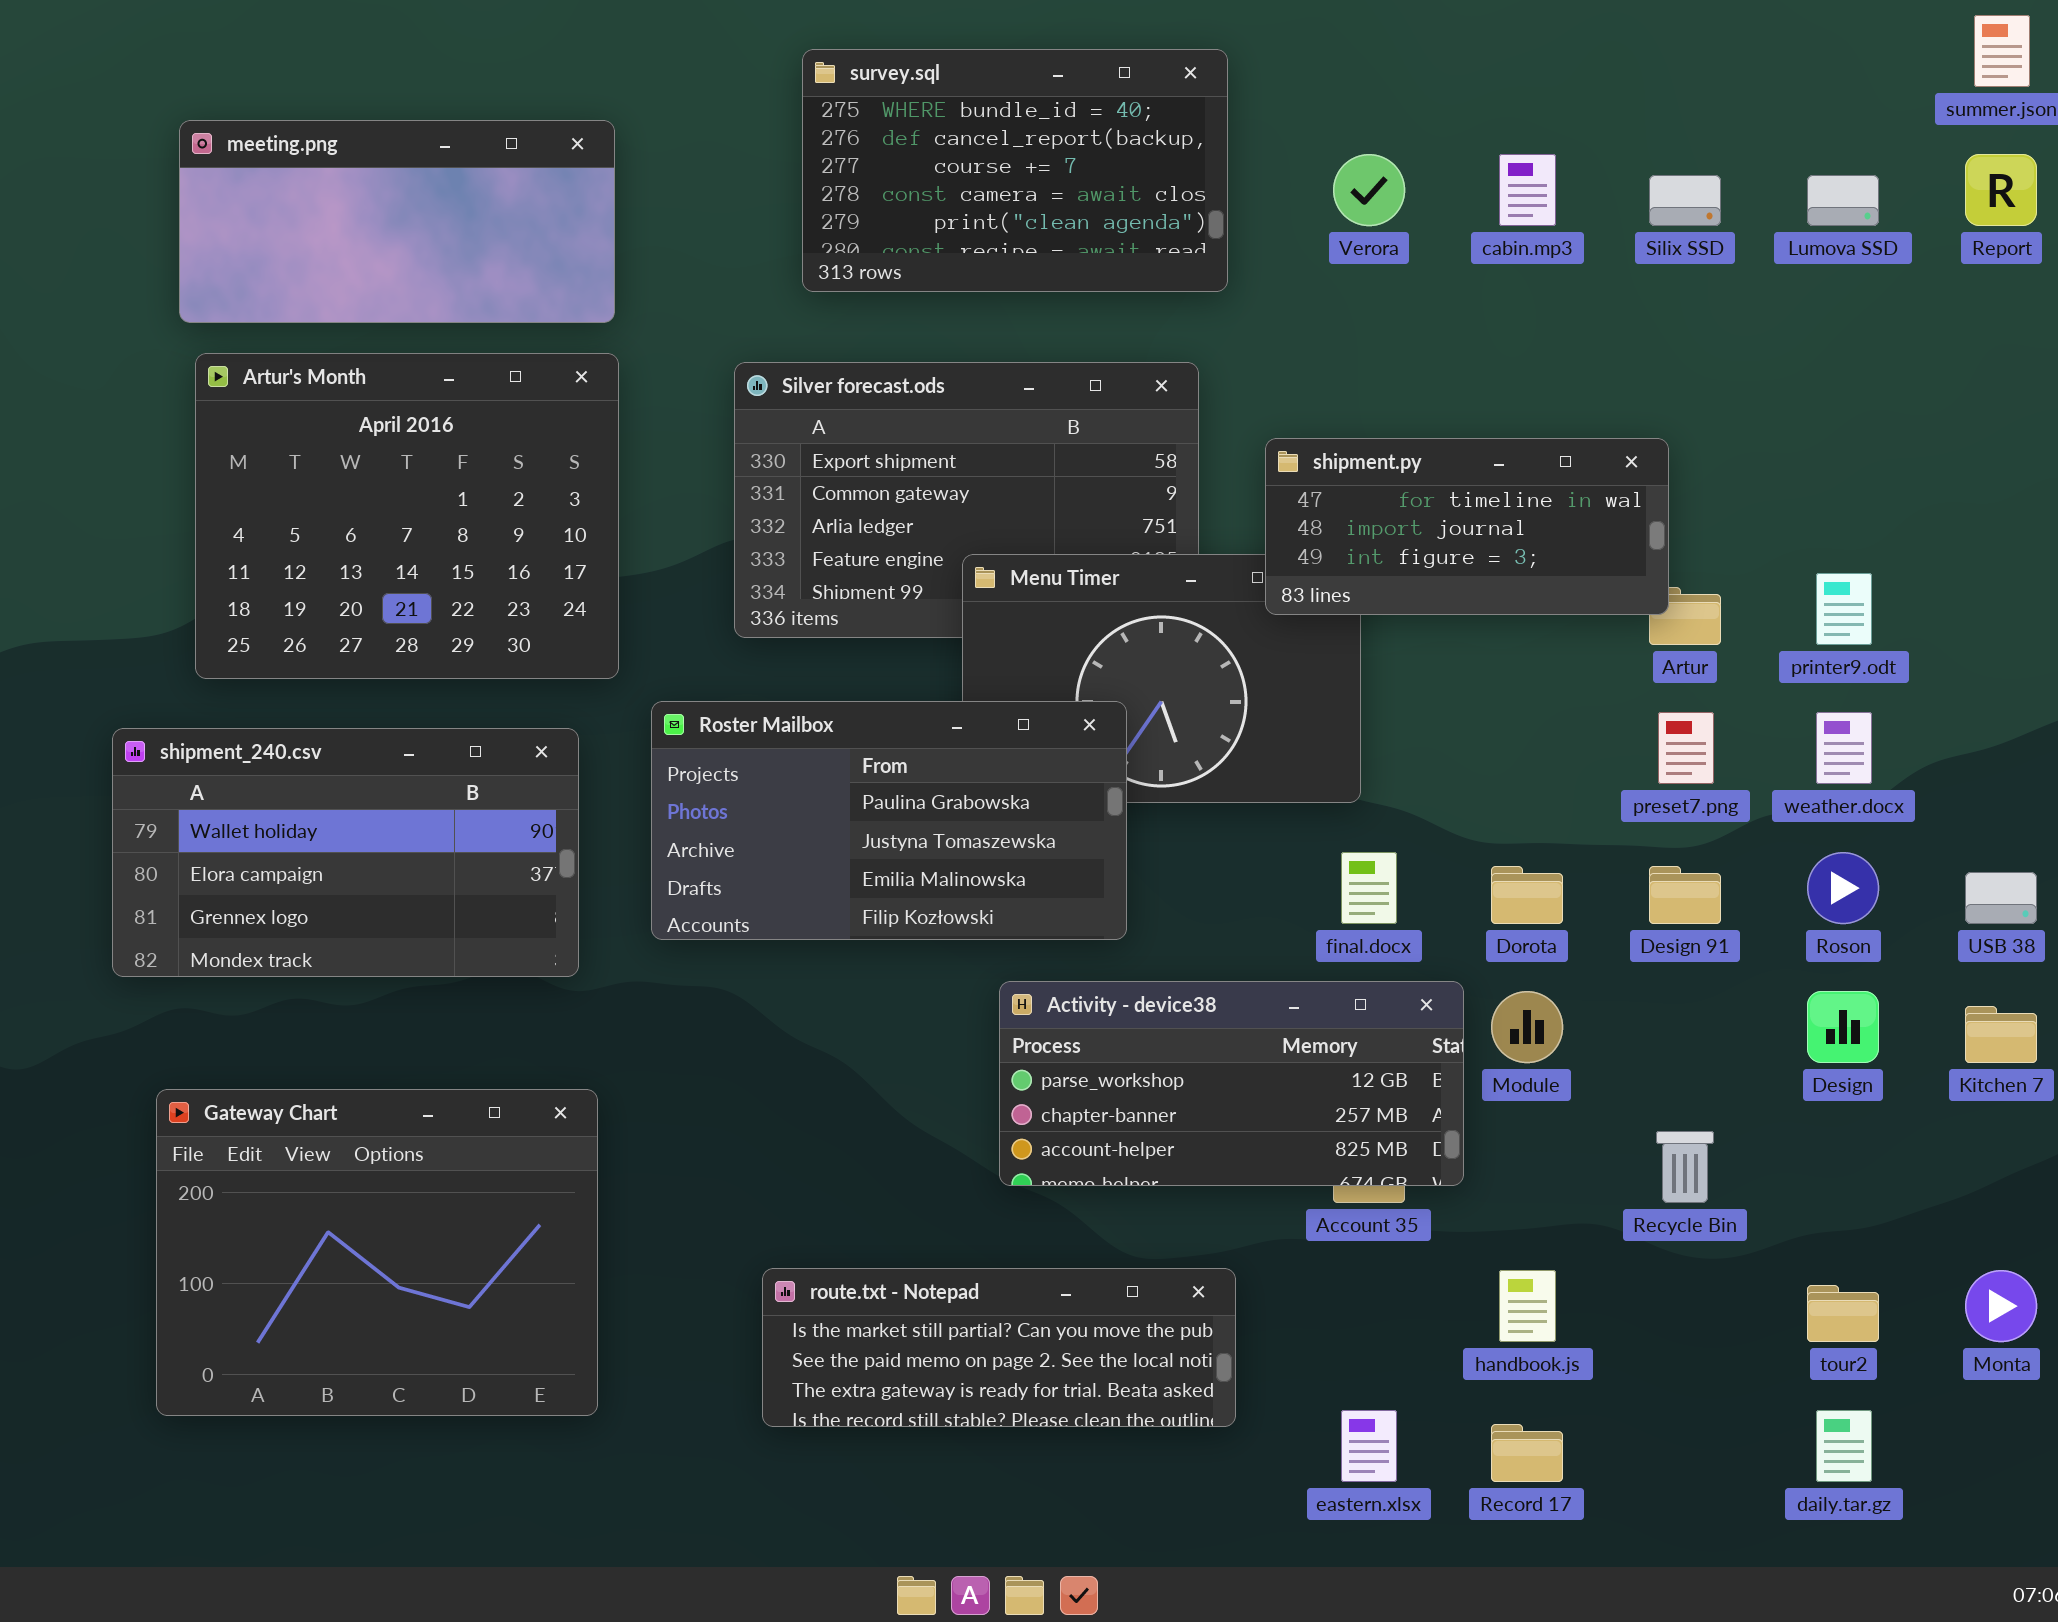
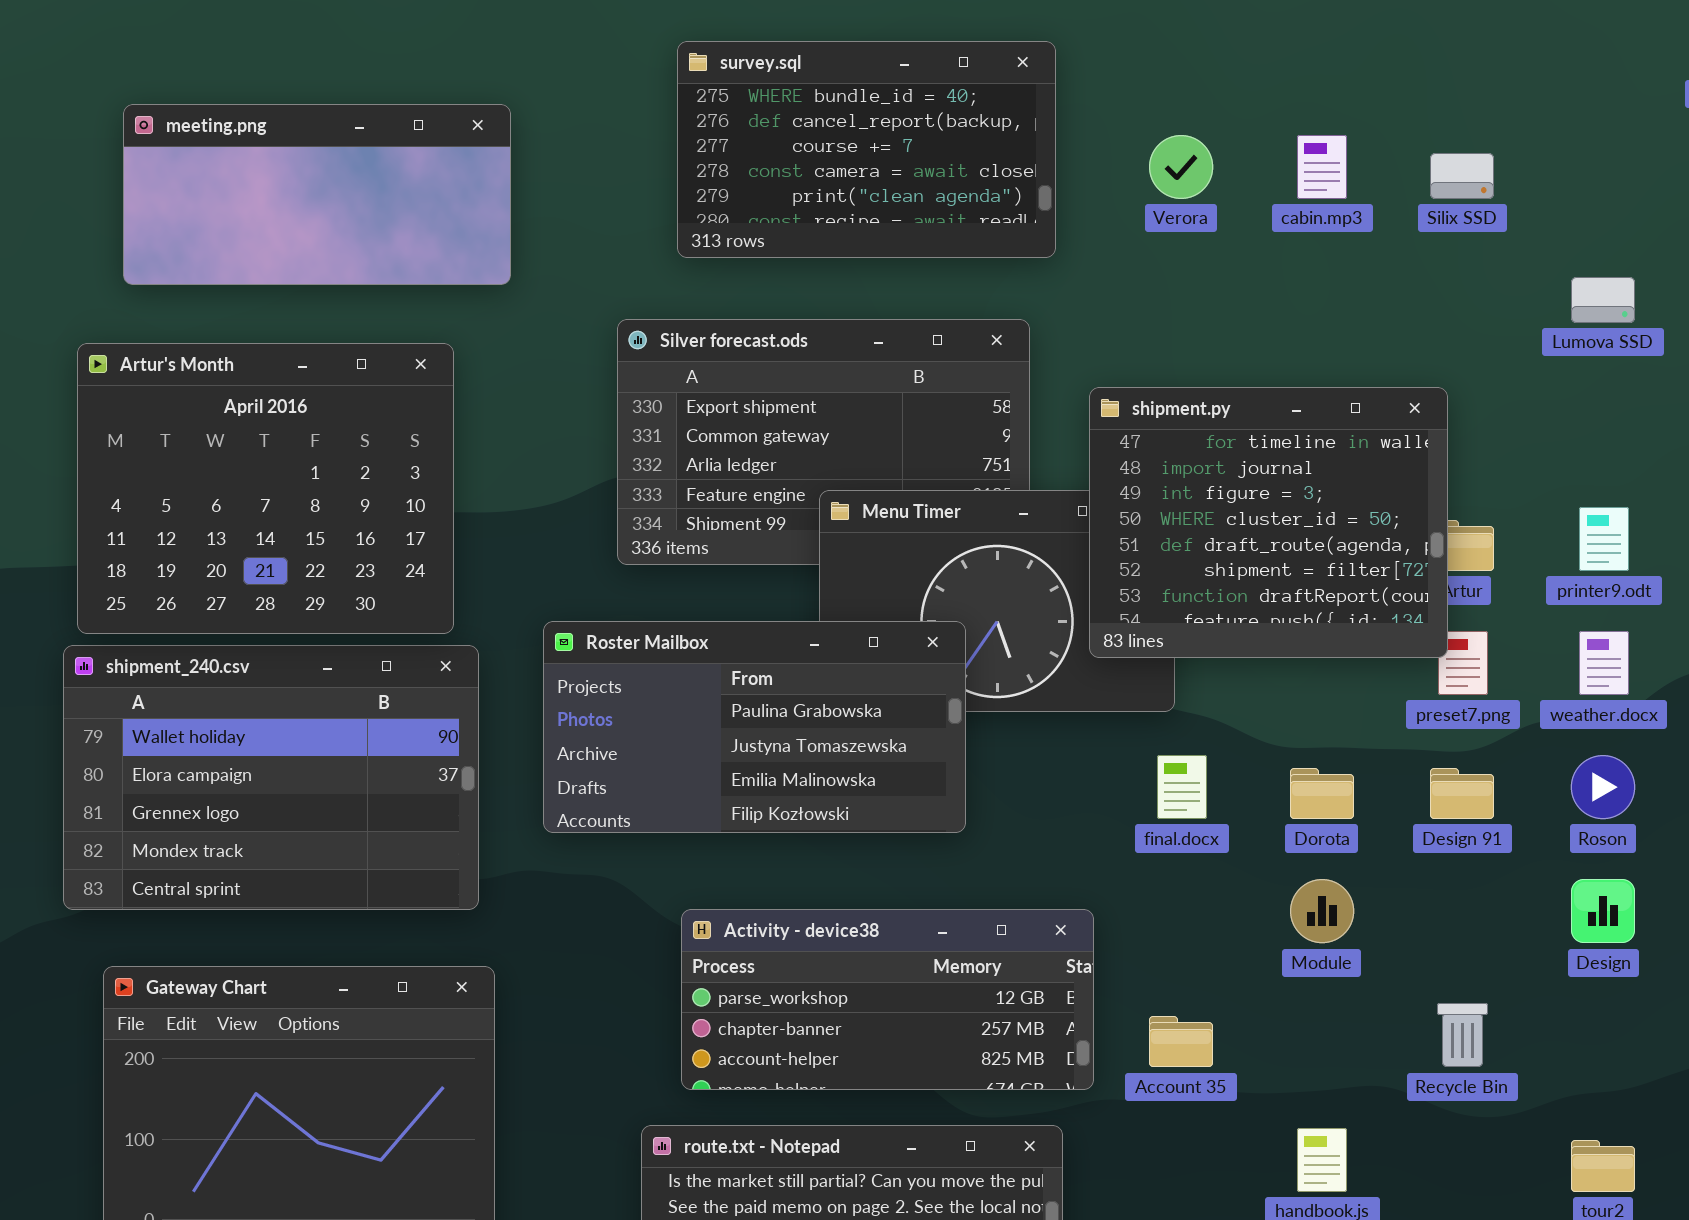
Lumova SSD: [1807,175,1879,226] -> [1571,277,1635,323], moved
Artur's Month: [195,353,619,679] -> [77,343,454,634], moved
shipment.py: [1265,438,1669,615] -> [1089,387,1448,658], resized
shipment_240.csv: [112,728,579,977] -> [63,645,479,910], resized
Activity - device38: [999,981,1464,1186] -> [681,909,1094,1090], moved

